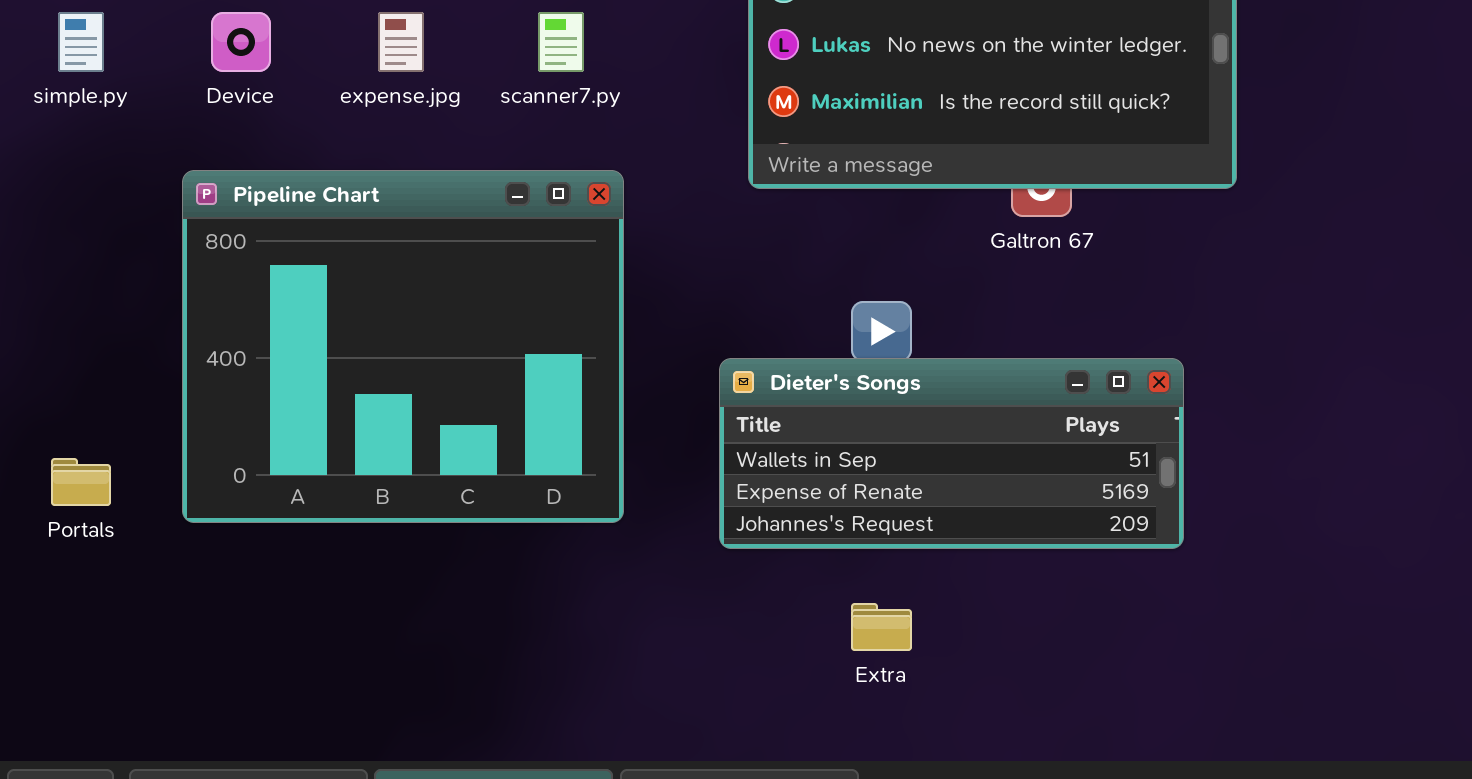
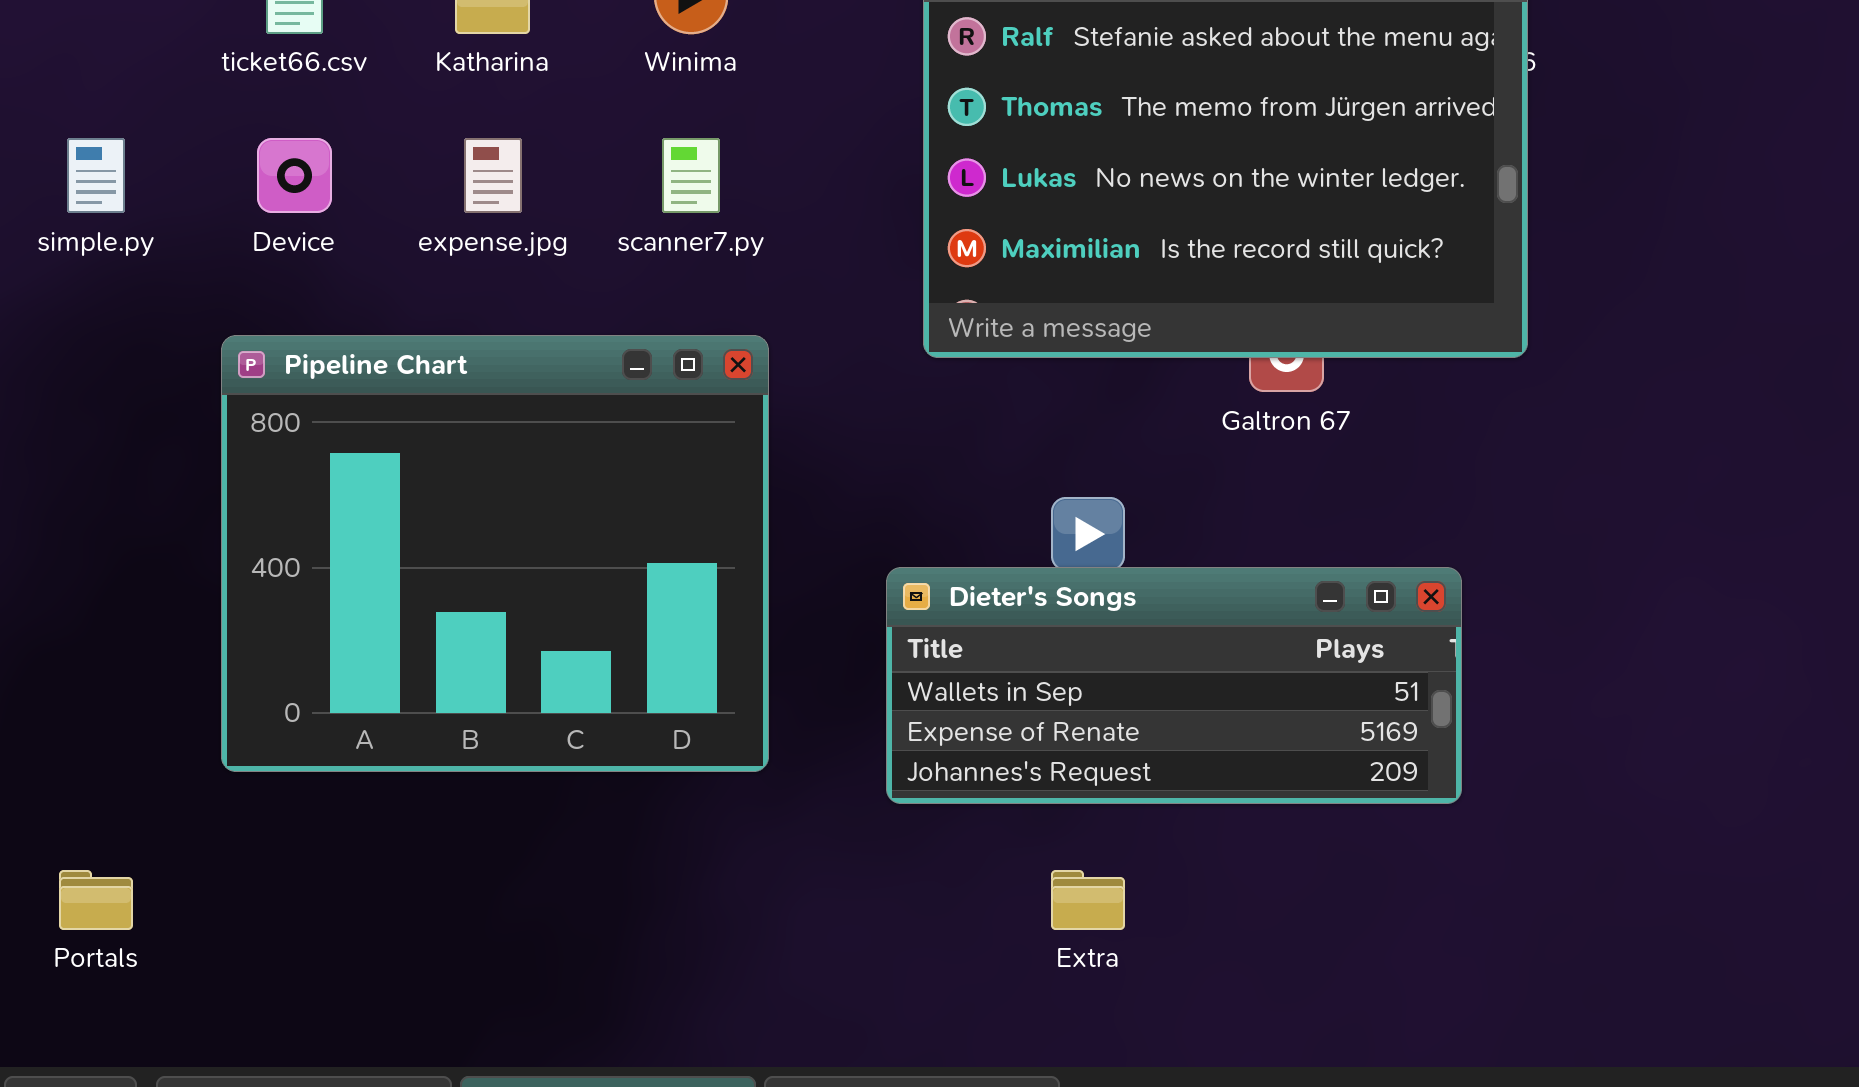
Portals: [51,458,111,506] -> [59,870,133,930], moved

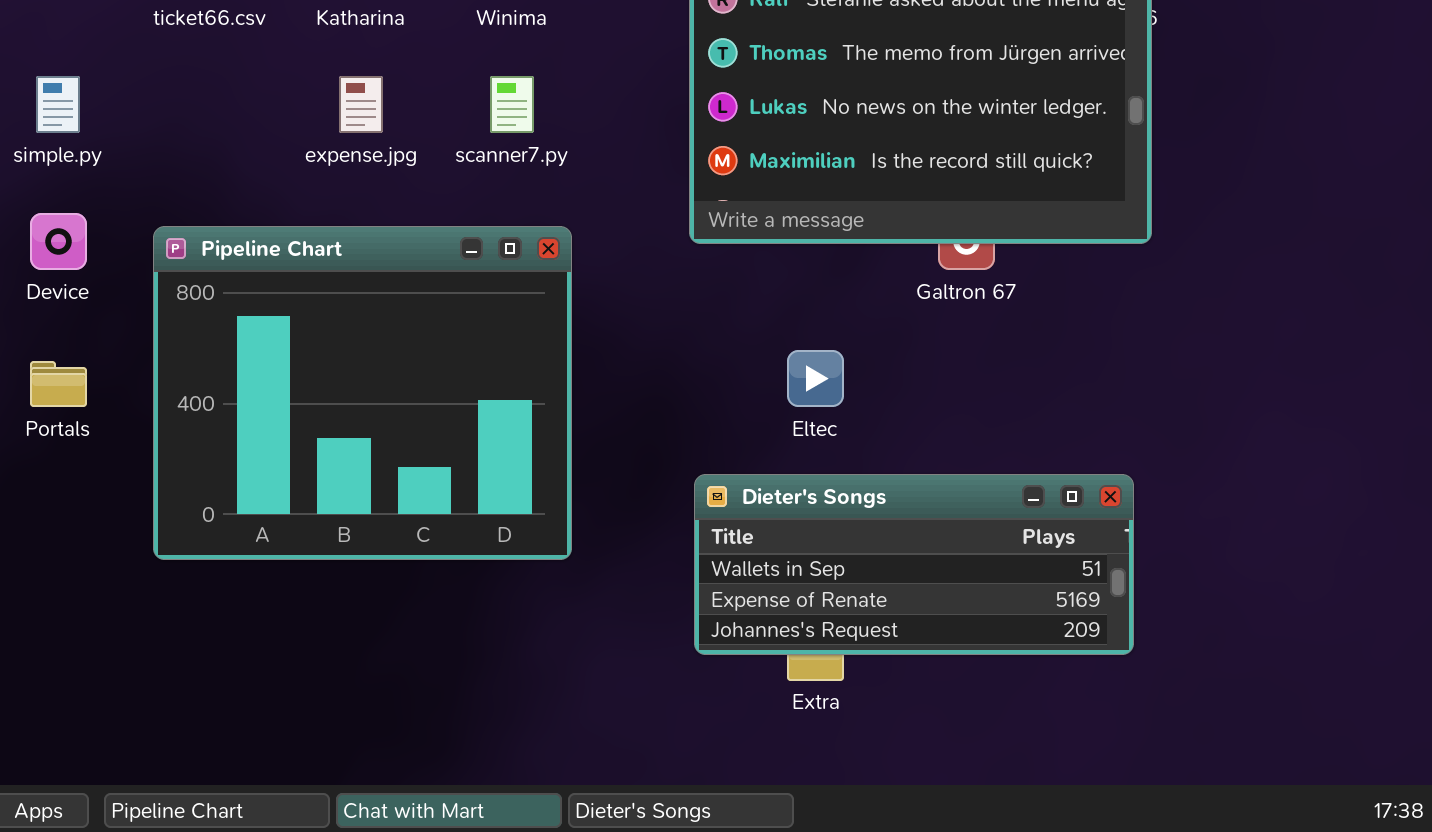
Device: [257,138,332,213] -> [30,213,87,270], moved
Dieter's Songs: [886,567,1462,804] -> [694,474,1134,655], moved
Portals: [59,870,133,930] -> [30,361,87,407], moved

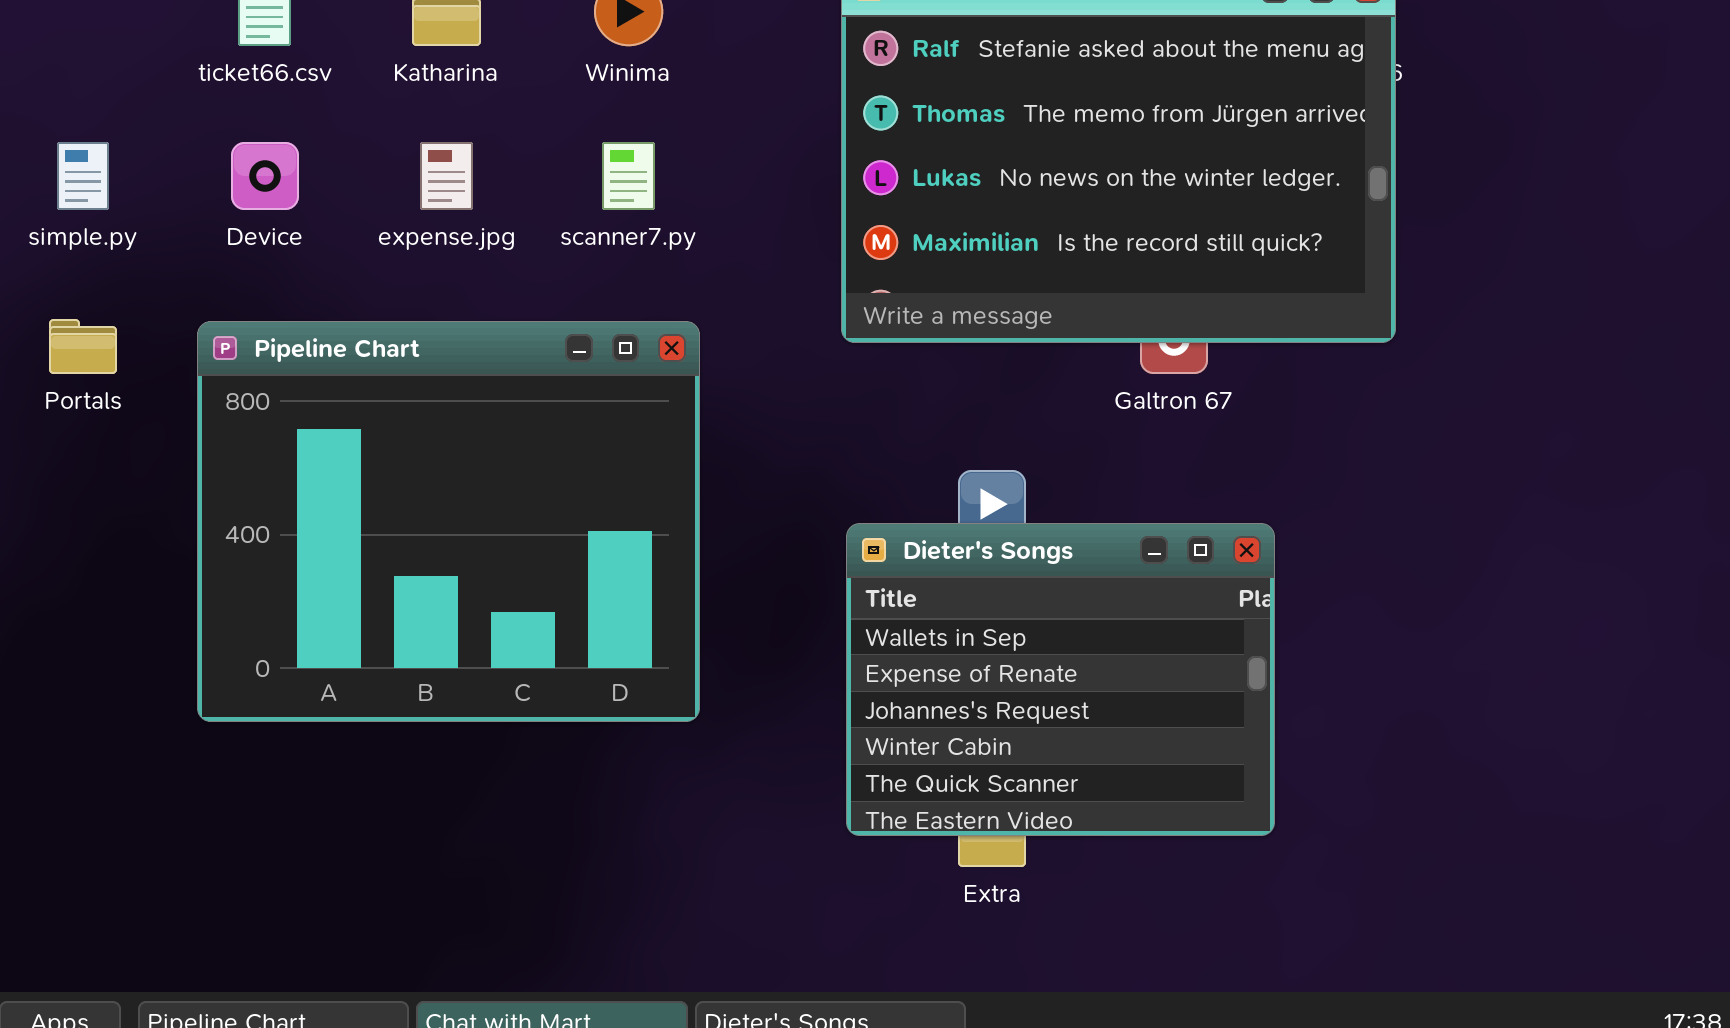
Device: [30,213,87,270] -> [231,142,299,210], moved
Portals: [30,361,87,407] -> [49,319,117,374], moved
Dieter's Songs: [694,474,1134,655] -> [846,523,1275,836], resized

